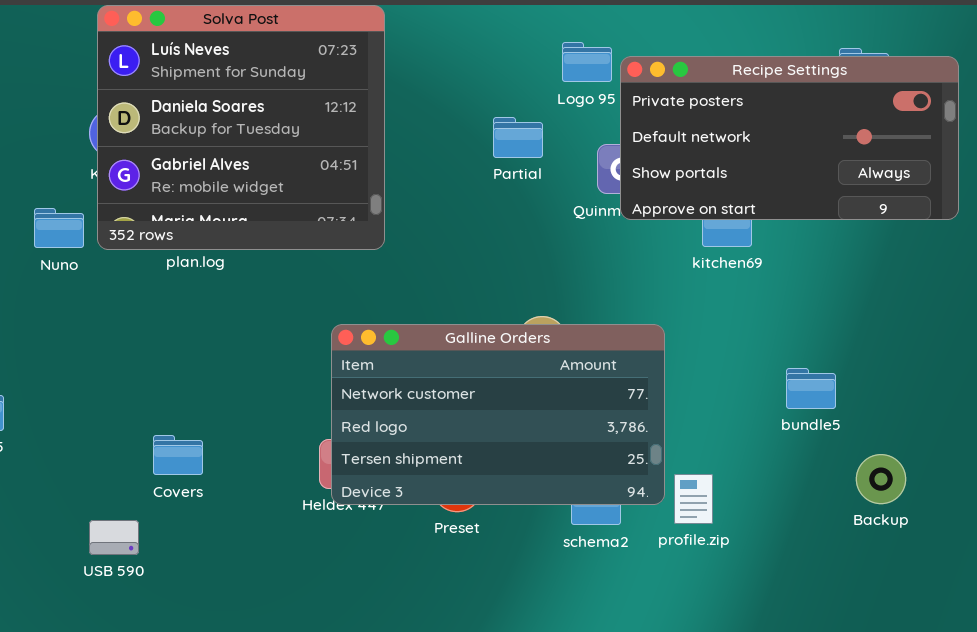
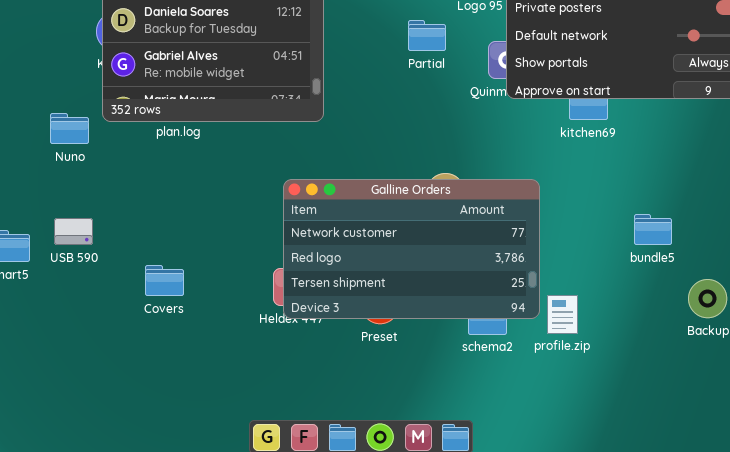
Nuno: [34,208,84,248] -> [50,113,89,144], moved
USB 590: [89,520,139,555] -> [54,218,93,245], moved

